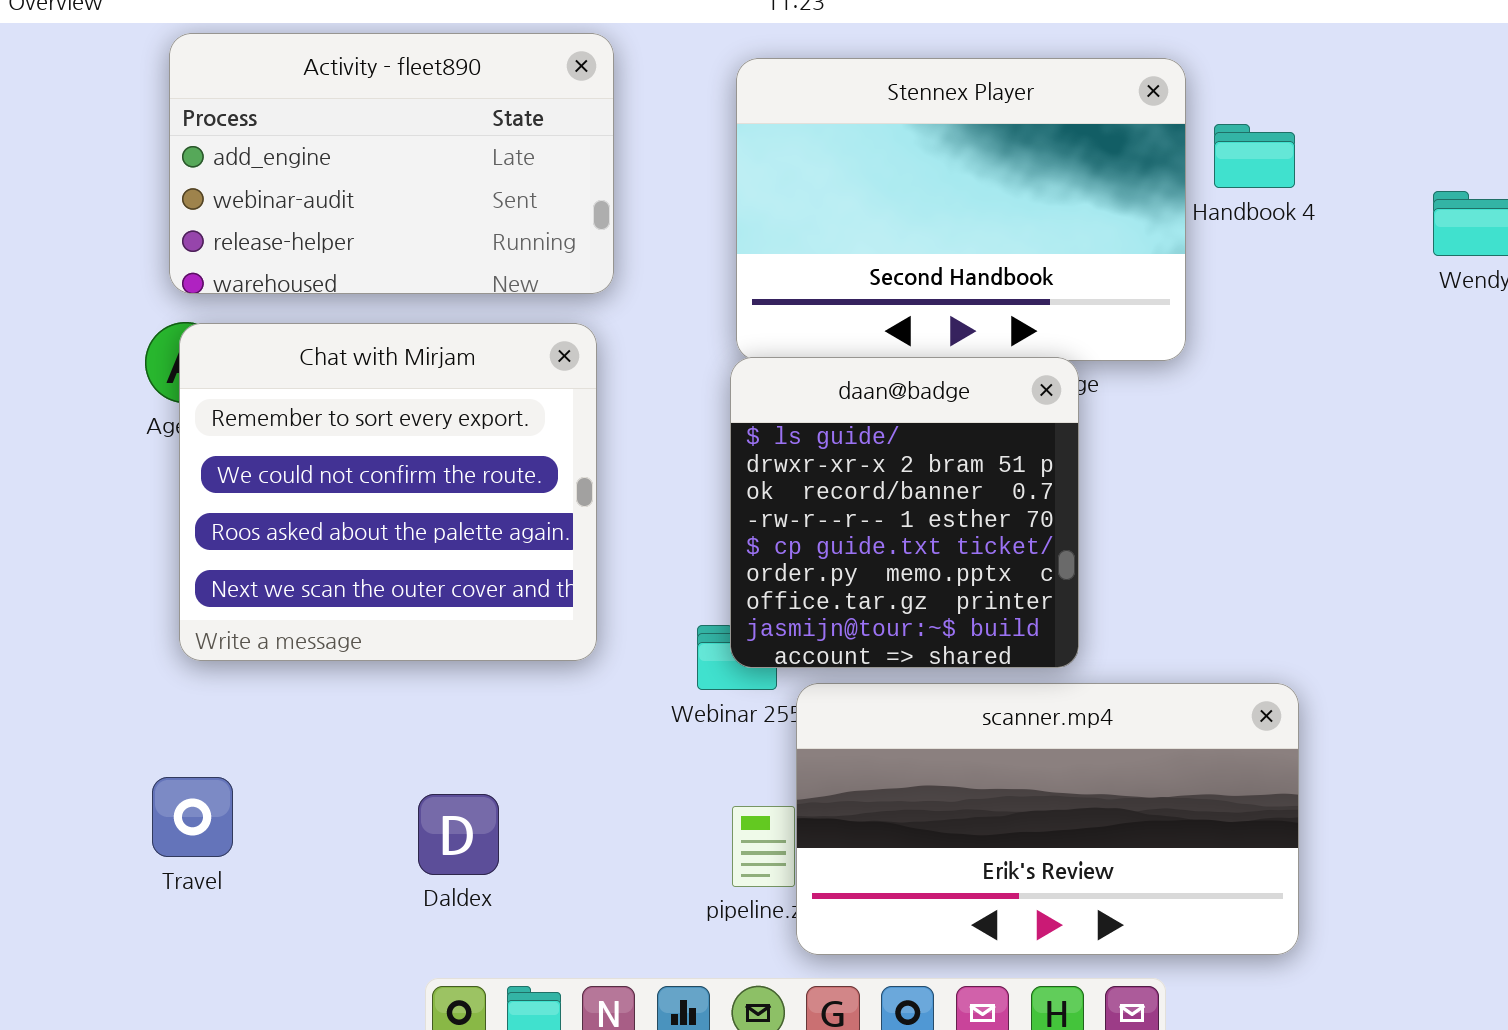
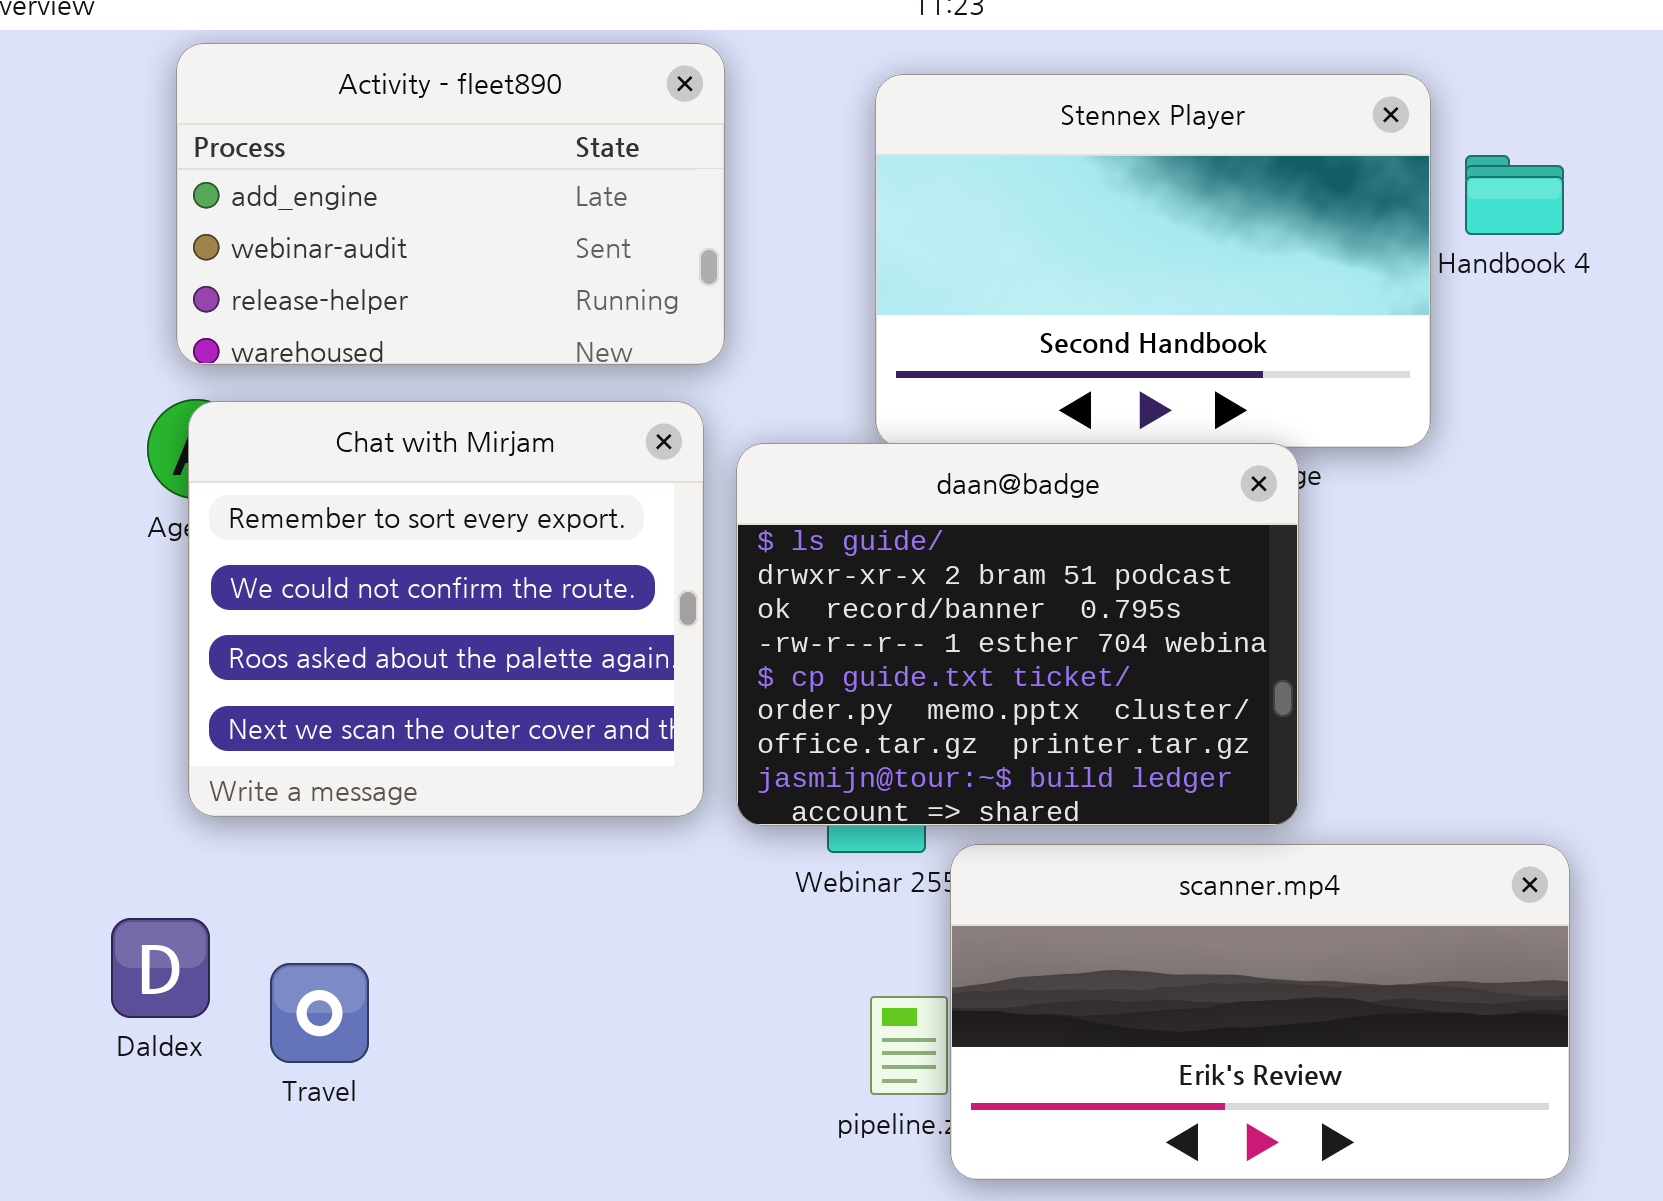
daan@badge: [730,357,1079,668] -> [736,443,1299,826], resized
Travel: [152,777,233,857] -> [270,963,369,1063], moved
Daldex: [418,794,499,875] -> [111,918,210,1018], moved

